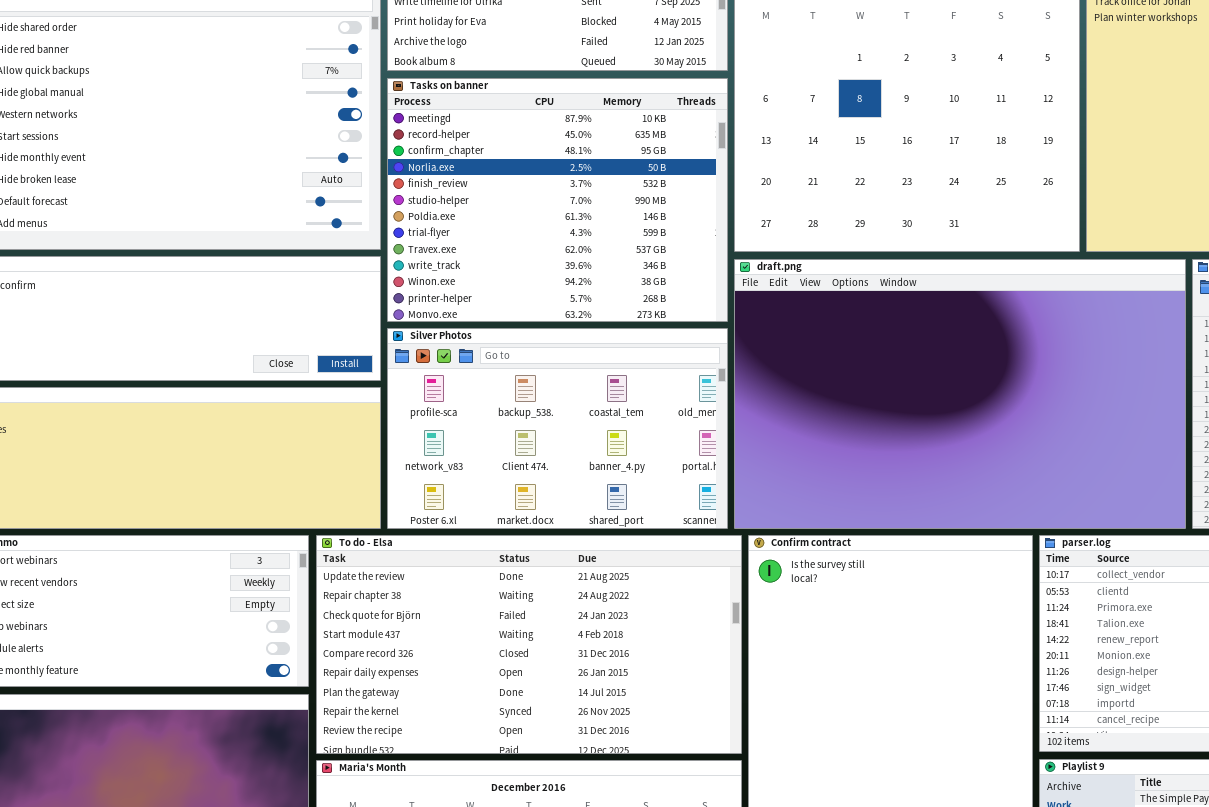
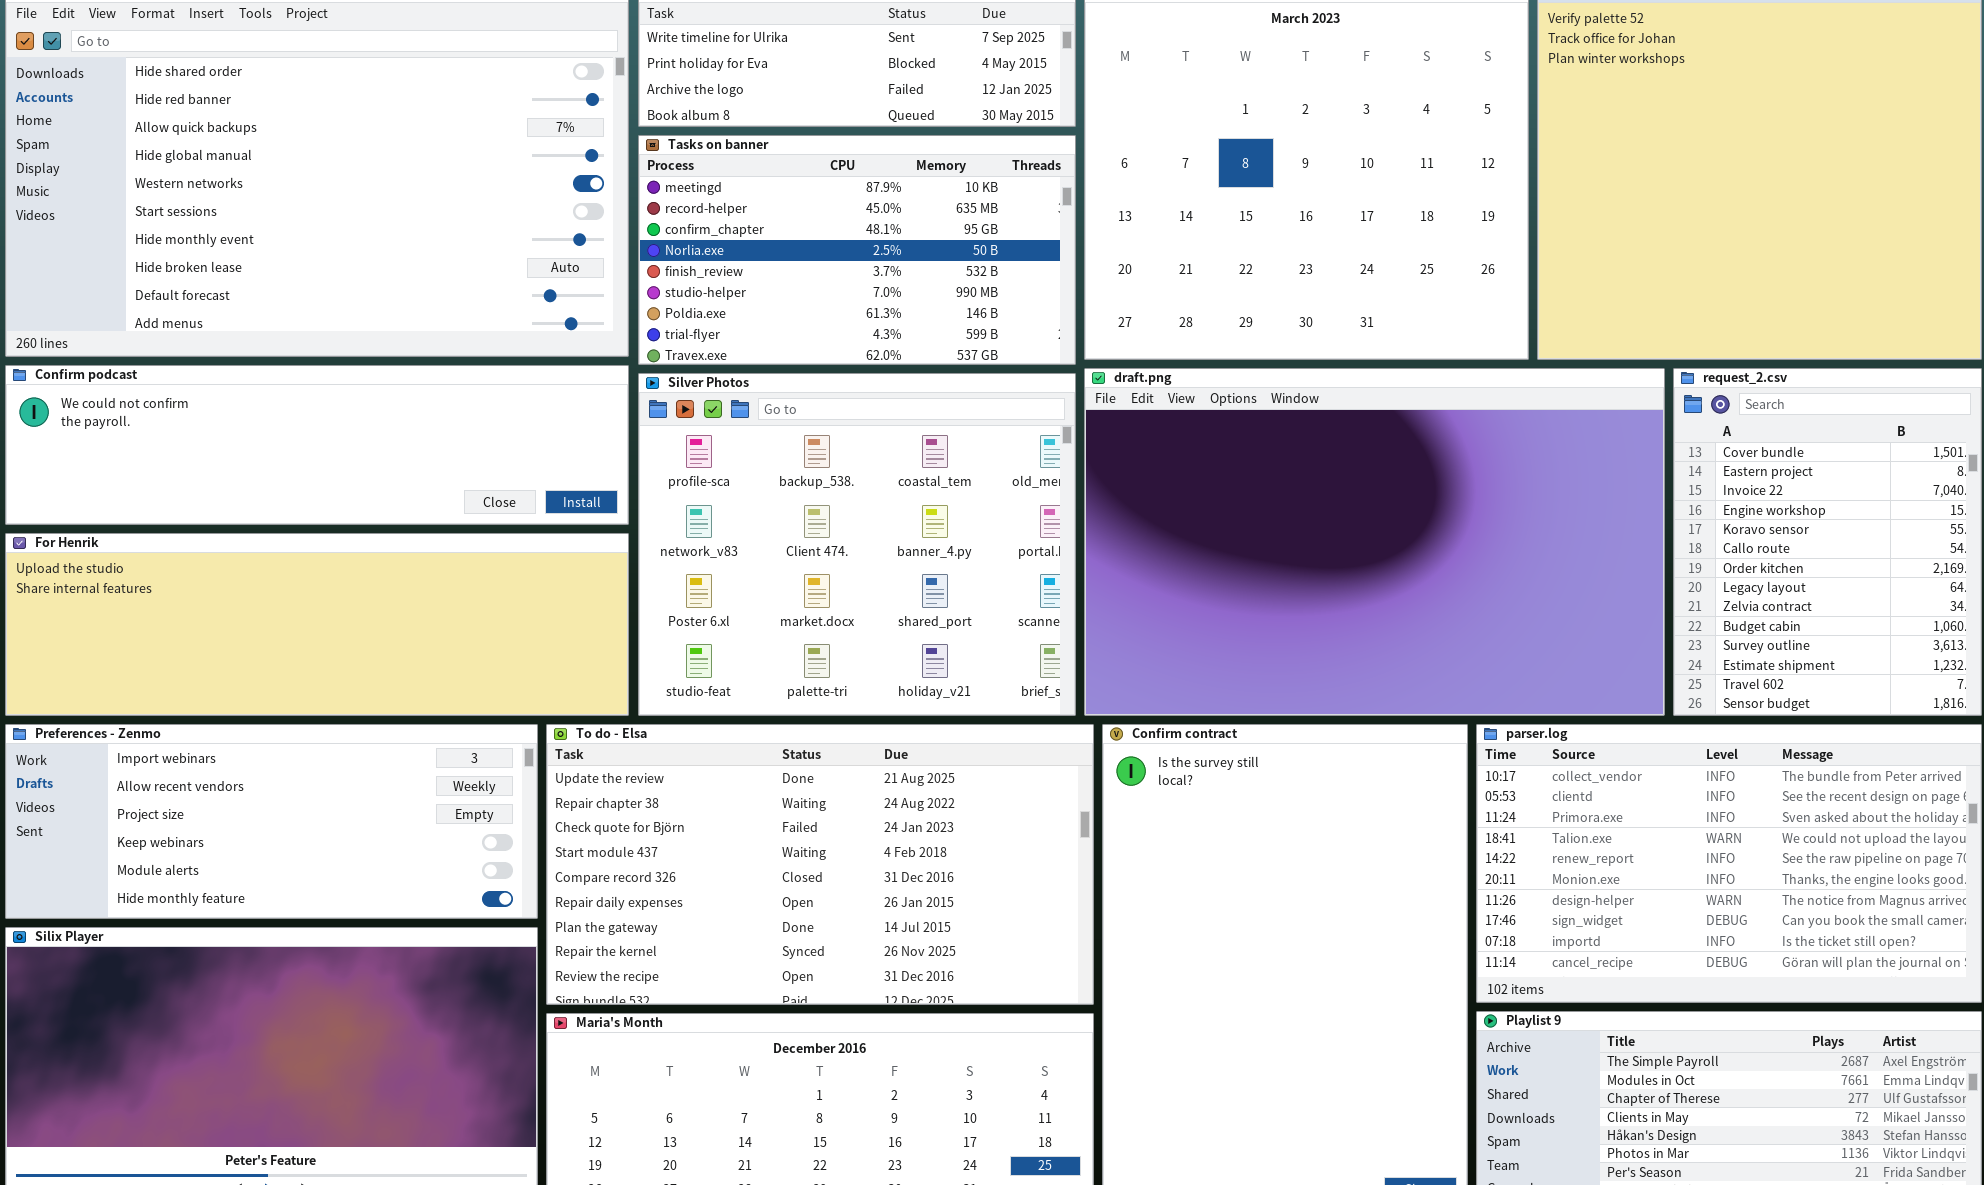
Tasks on banner: [387,78,728,322] -> [638,135,1076,365], resized
Silver Photos: [387,328,728,529] -> [638,373,1076,716], resized

